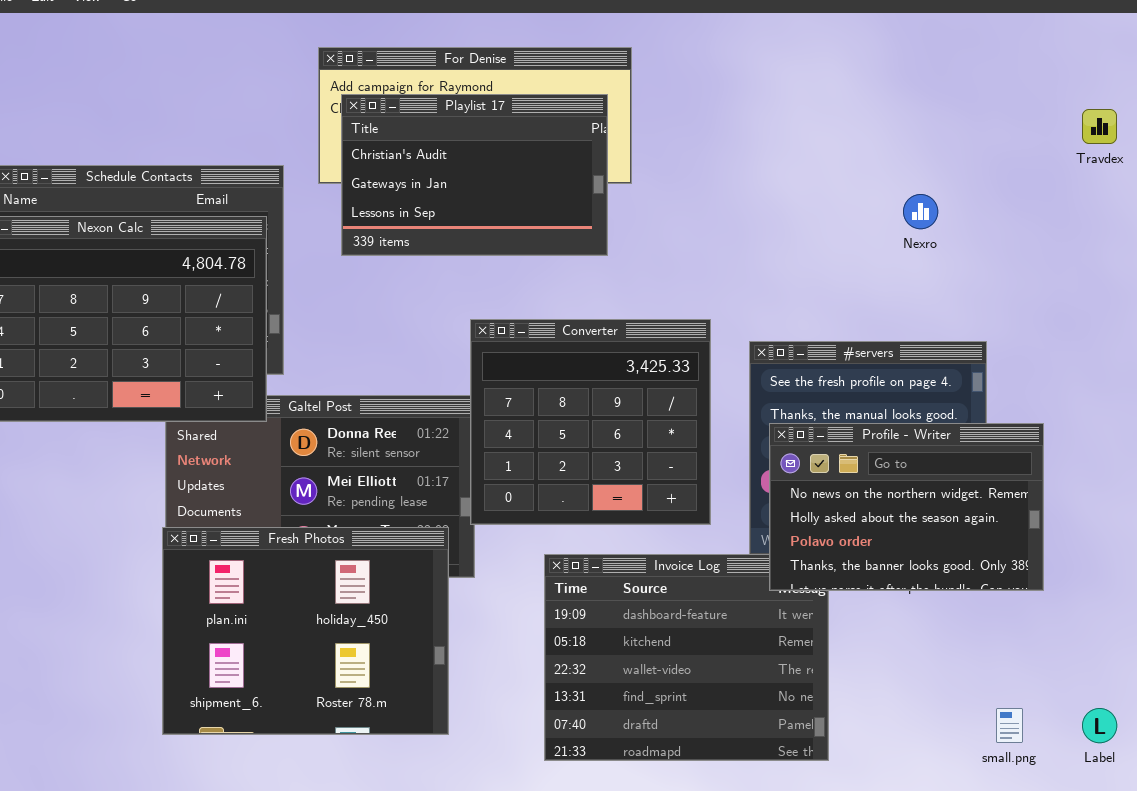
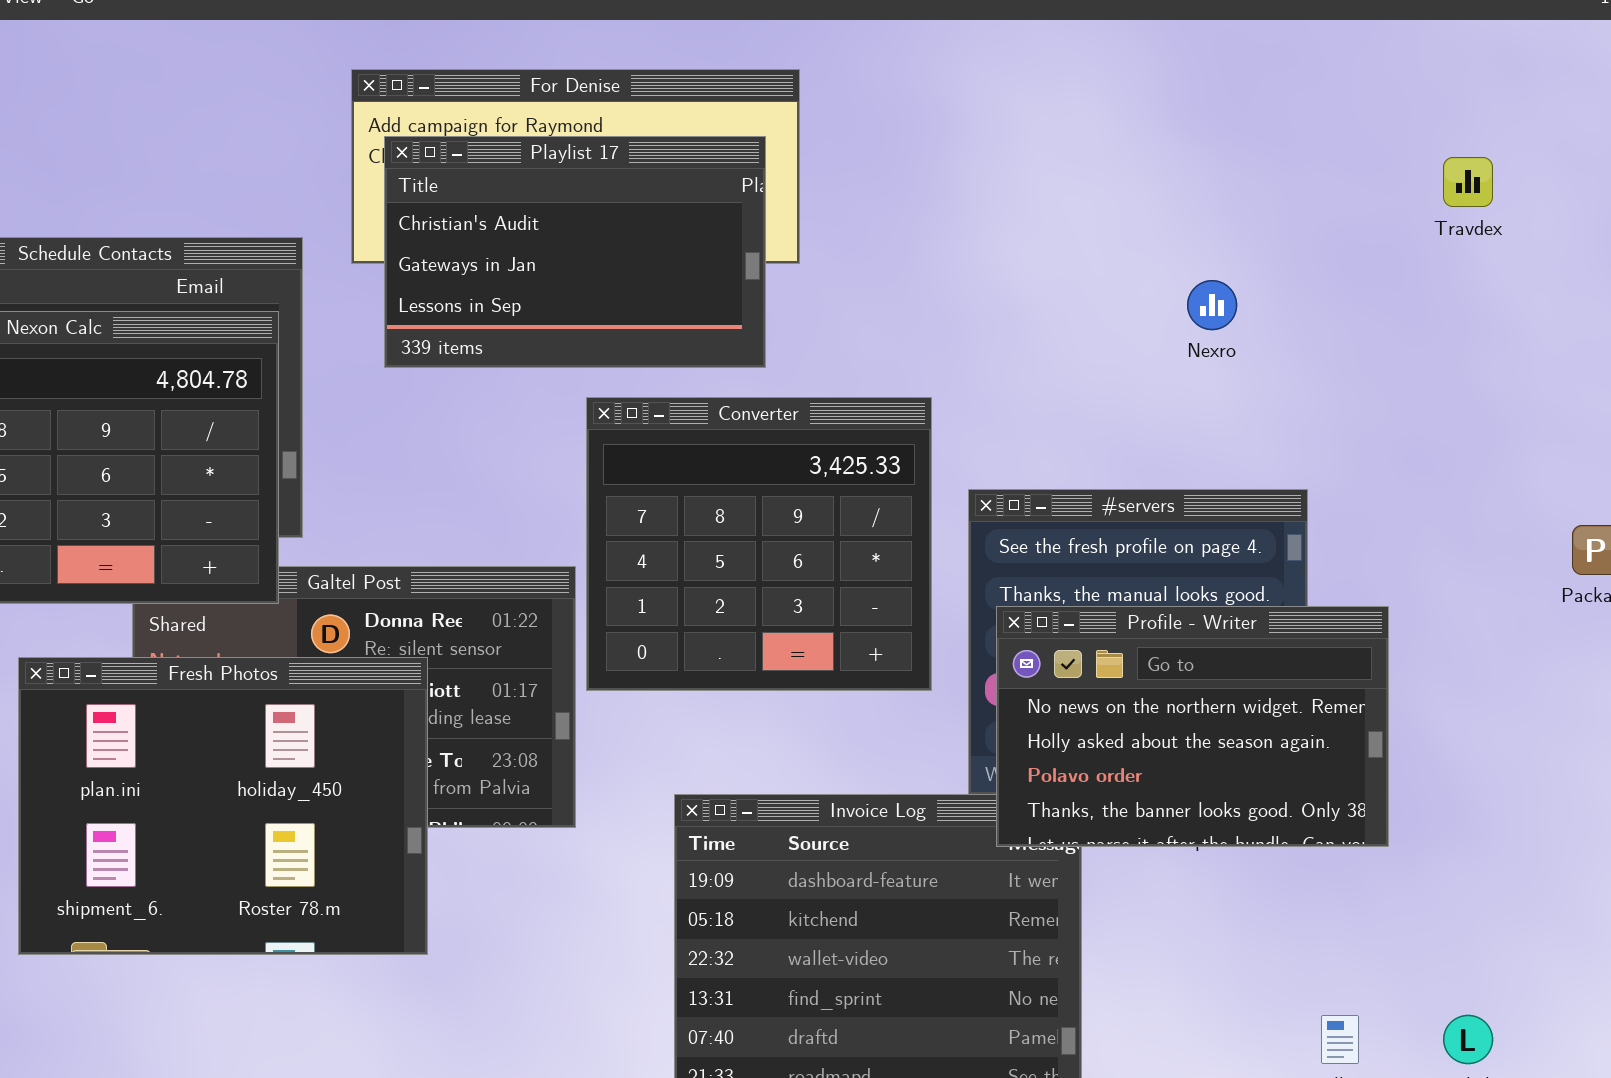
Converter: [470,319,711,525] -> [586,397,932,691], moved
Fresh Photos: [162,527,449,735] -> [18,657,428,955], moved

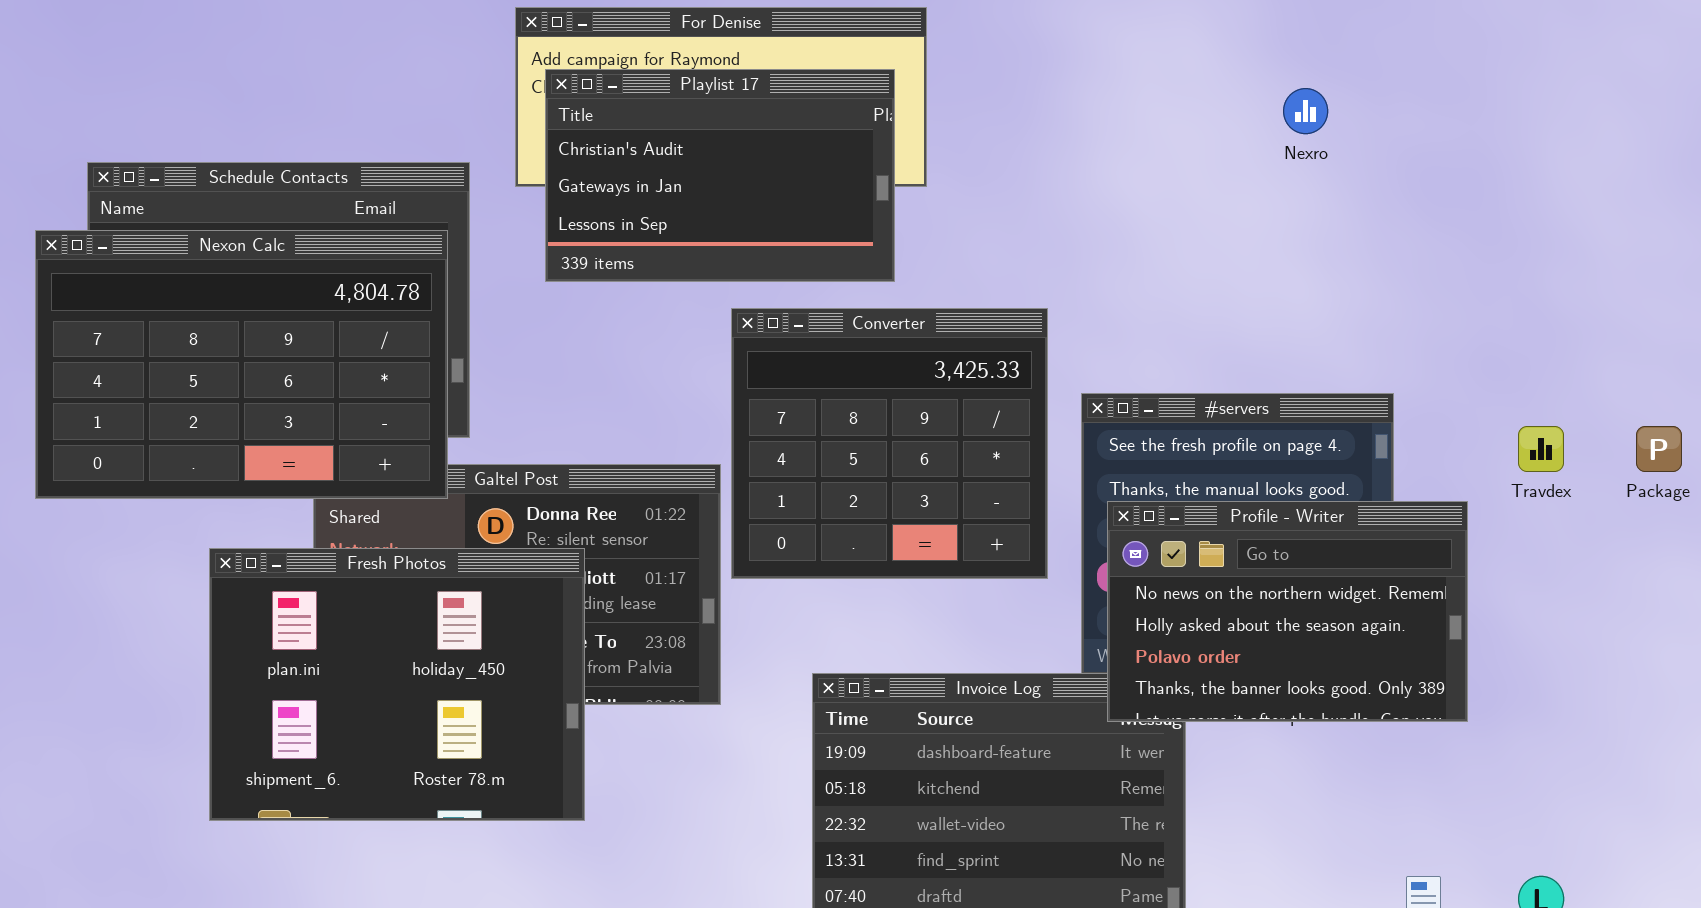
Travdex: [1443,157,1493,207] -> [1518,426,1564,472], moved
Nexro: [1187,280,1237,330] -> [1283,88,1328,134], moved

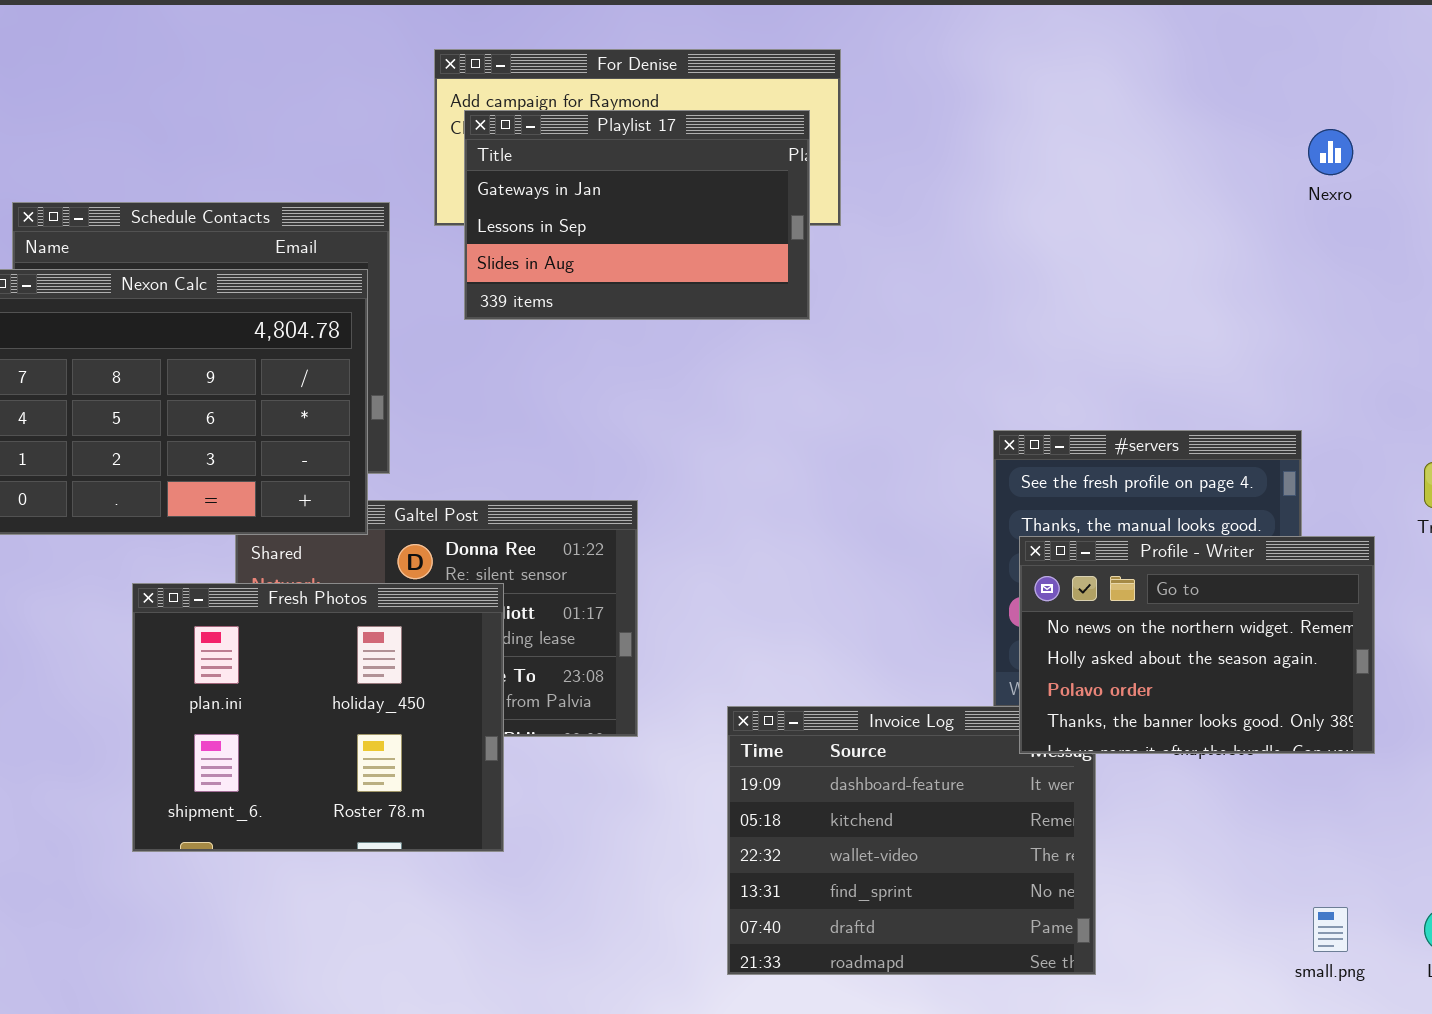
Playlist 17: [545,69,895,282] -> [464,110,810,320], scrolled down 1 row
Nexro: [1283,88,1328,134] -> [1308,129,1353,175], moved
Converter: [731,308,1048,579] -> none, closed

